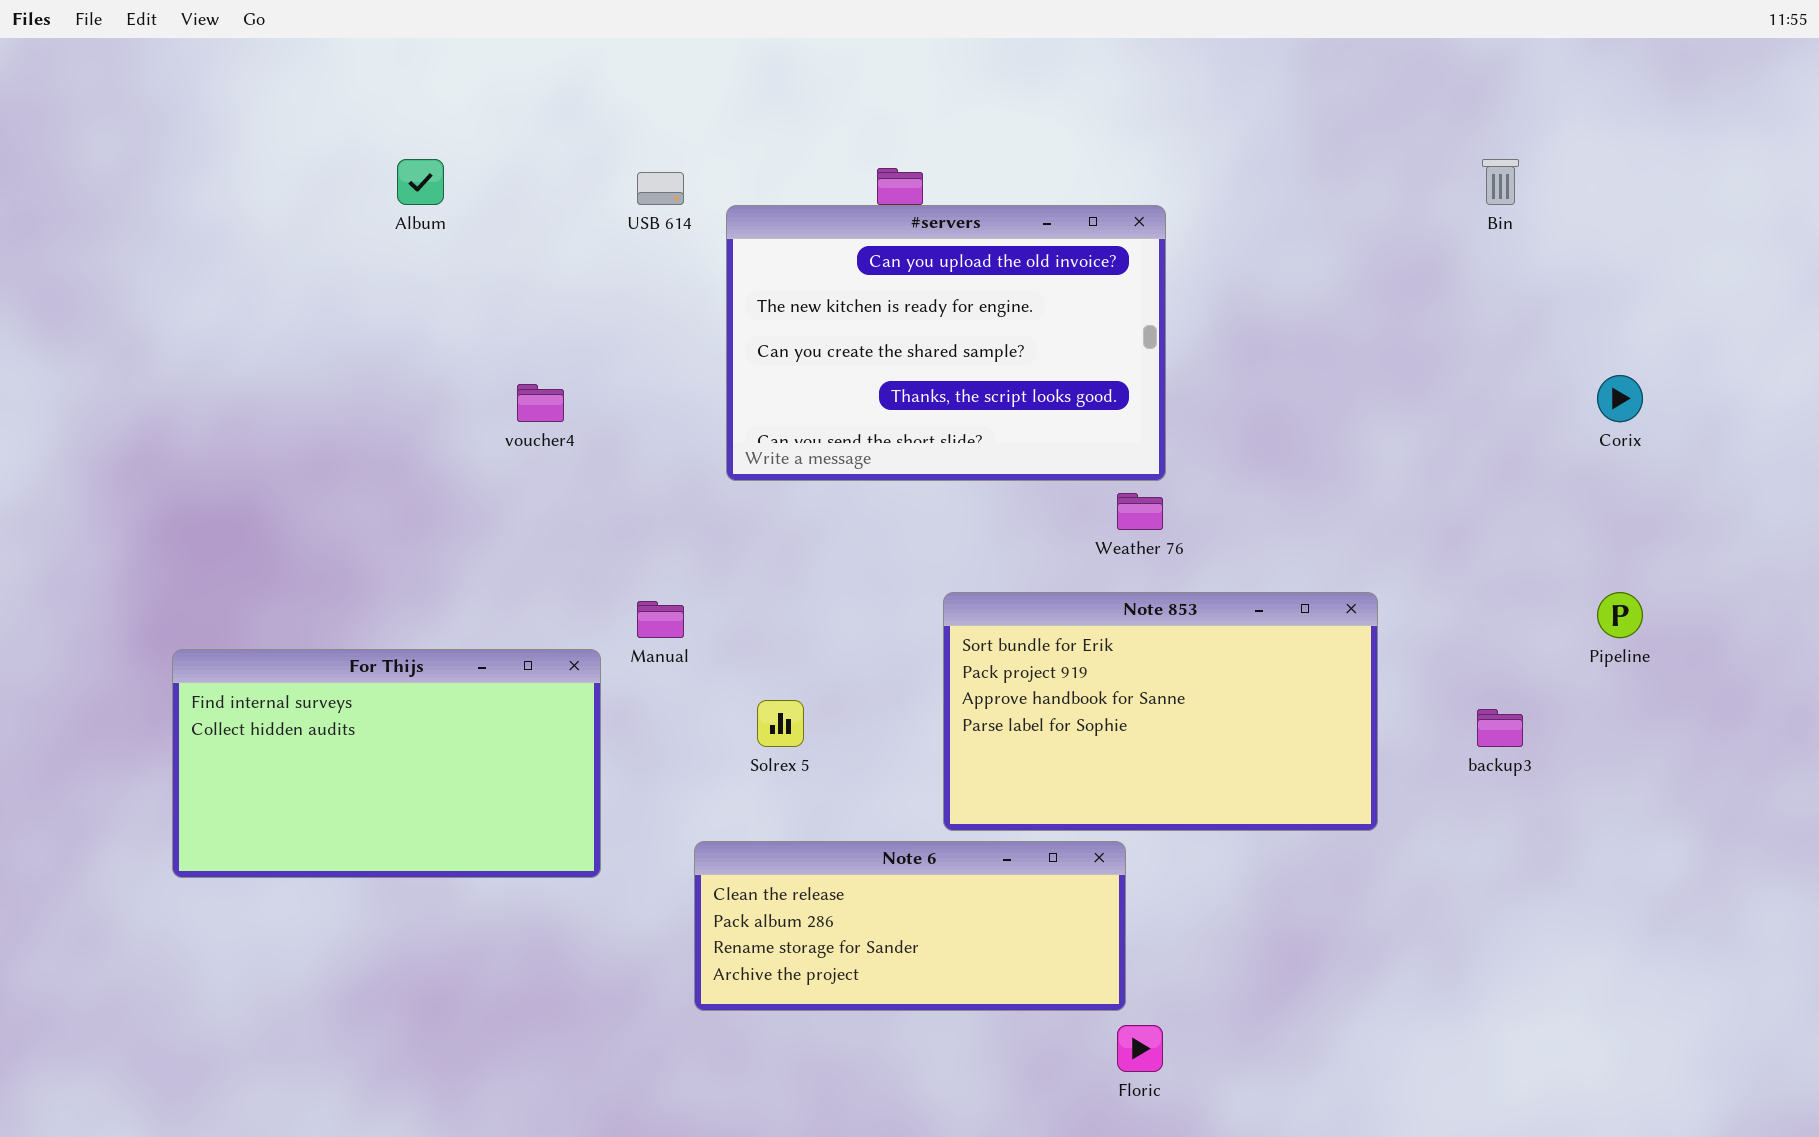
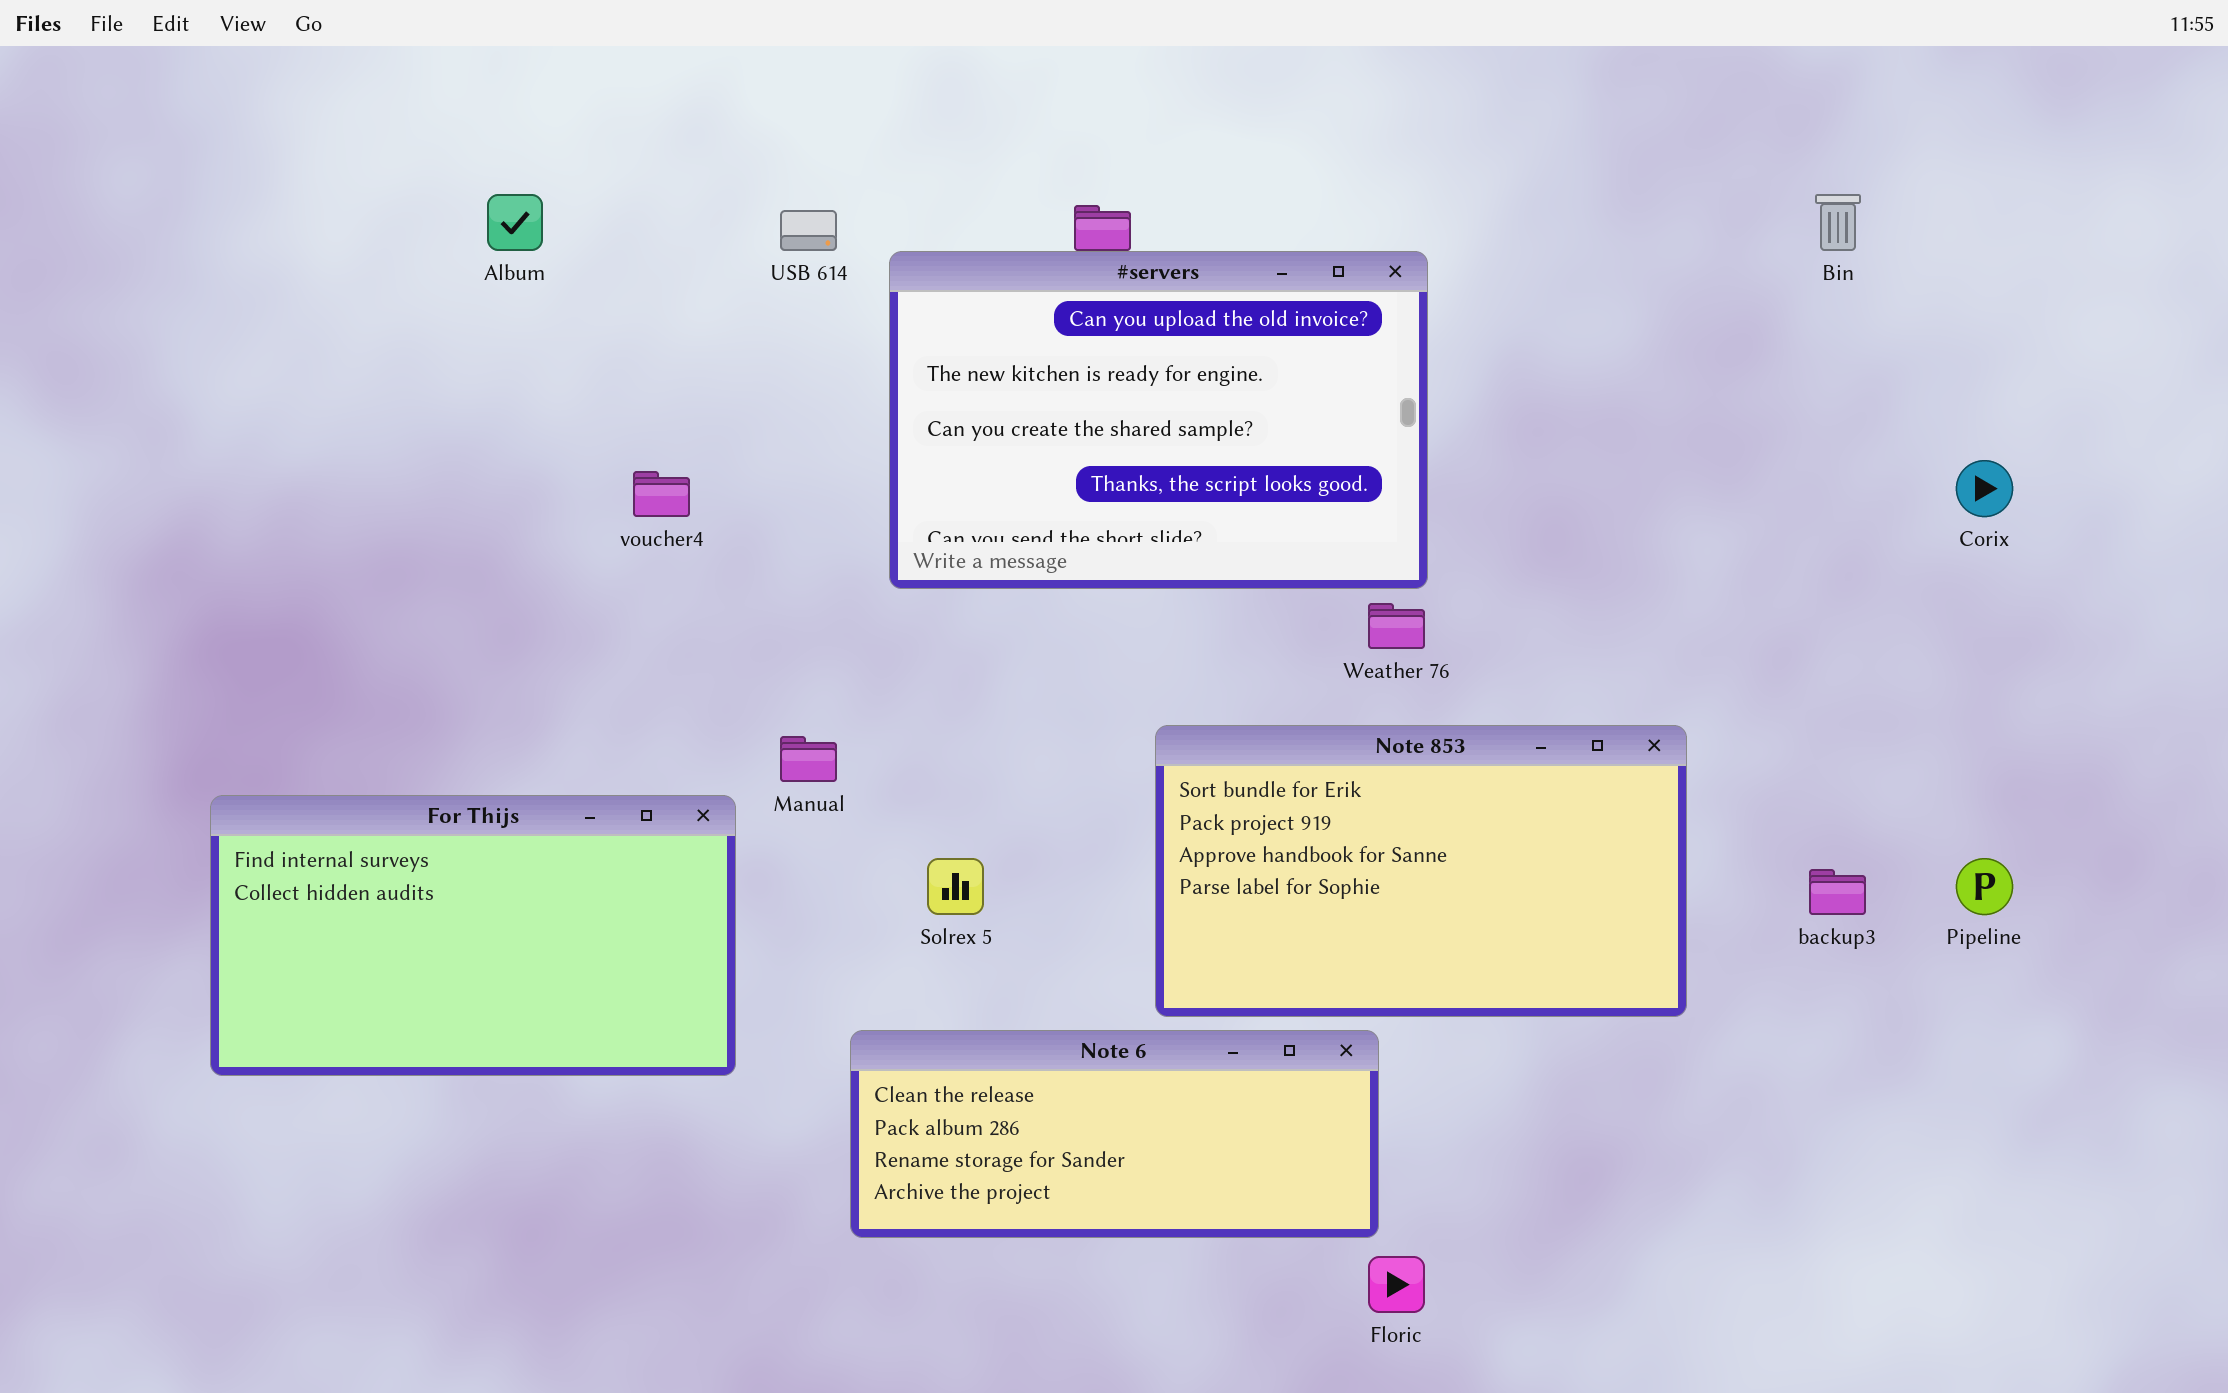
Pipeline: [1597,592,1643,638] -> [1956,858,2013,915], moved

